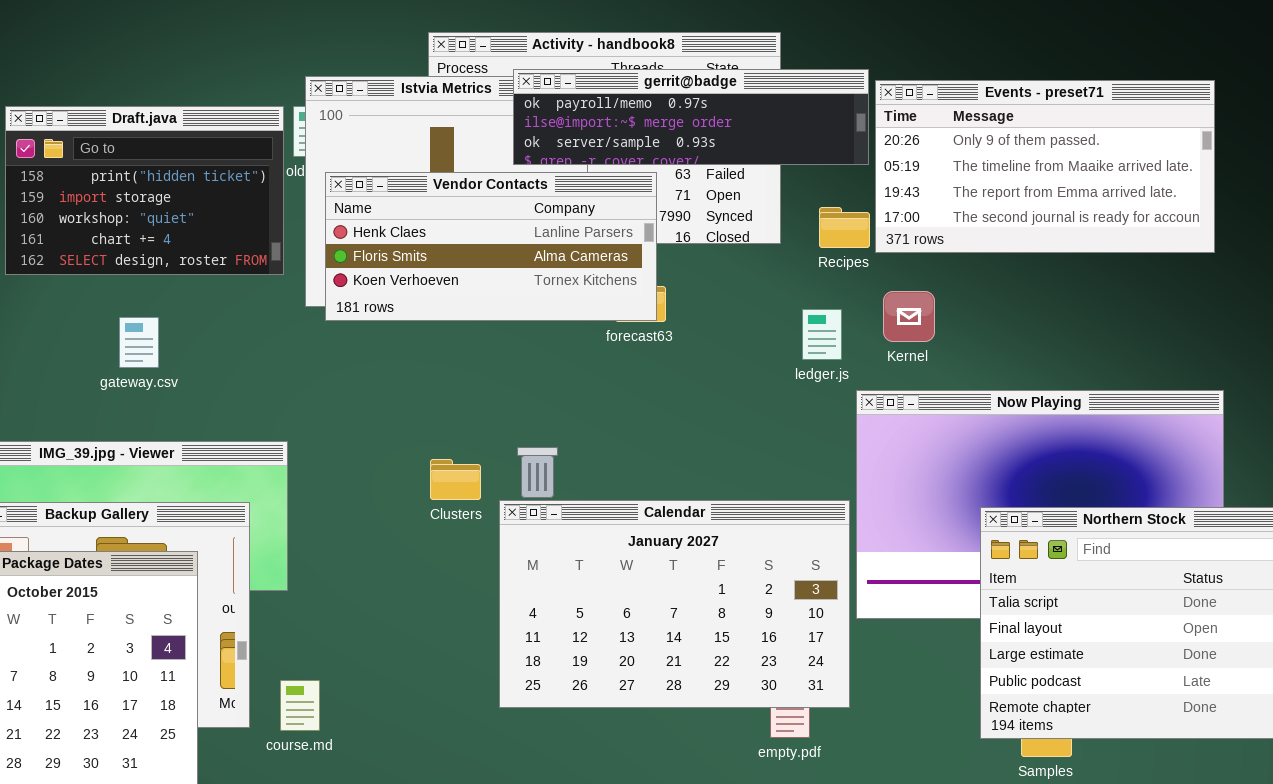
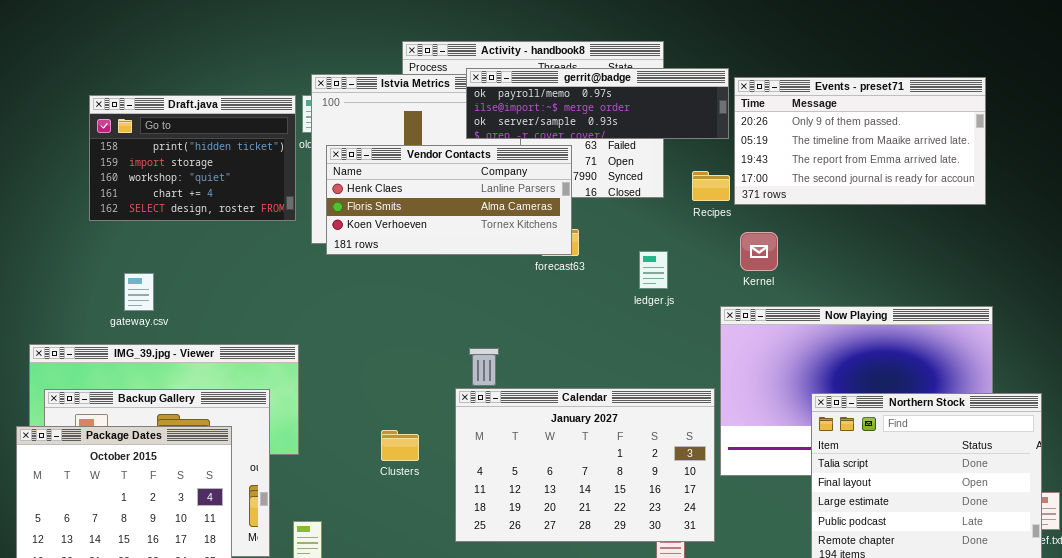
ledger.js: [802,309,842,360] -> [639,251,668,289], moved
gateway.csv: [119,317,159,368] -> [124,273,154,311], moved
Clusters: [430,459,481,500] -> [381,430,419,461], moved

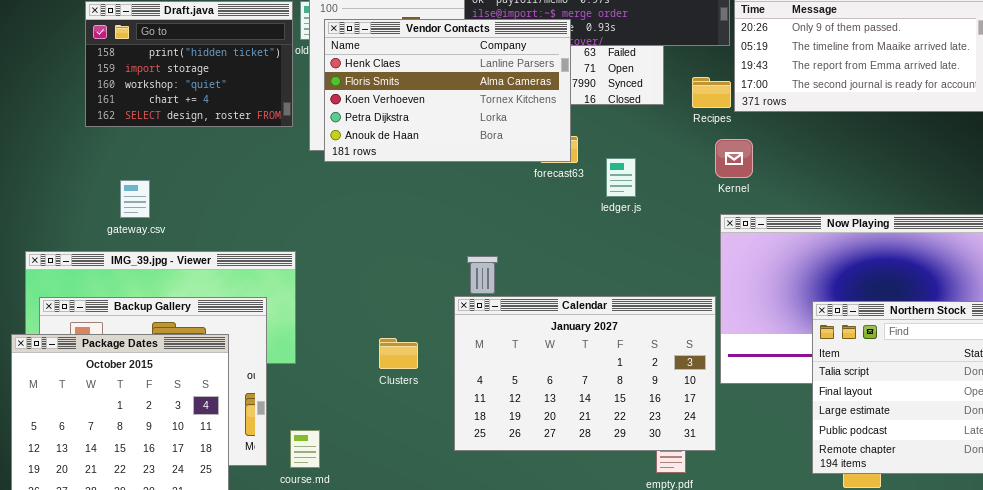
Vendor Contacts: [326,145,572,255] -> [324,19,571,162], resized
Kernel: [740,232,778,271] -> [715,139,753,178], moved
ledger.js: [639,251,668,289] -> [606,158,636,197], moved

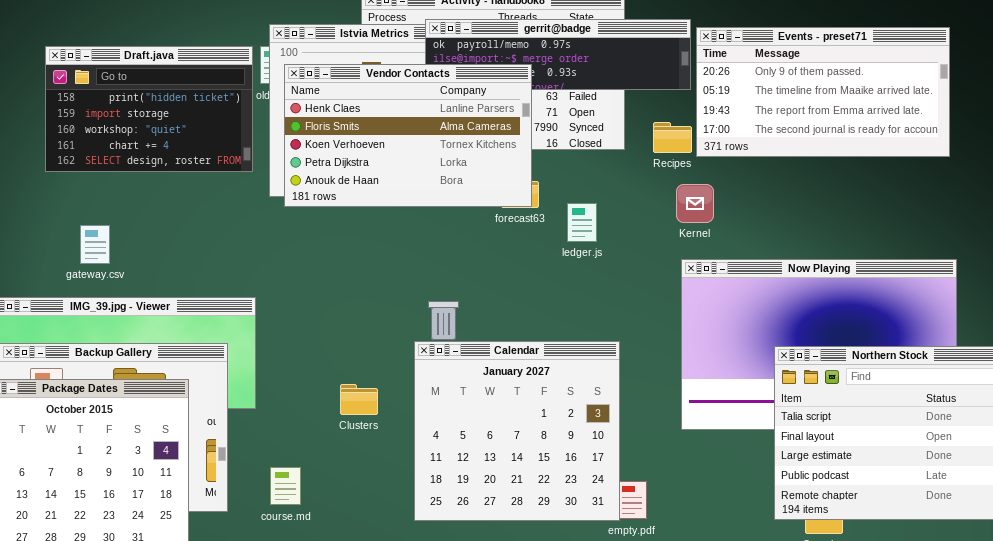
Calendar: [454,296,716,451] -> [414,341,620,521], resized
course.md: [290,430,320,468] -> [270,467,301,505], moved

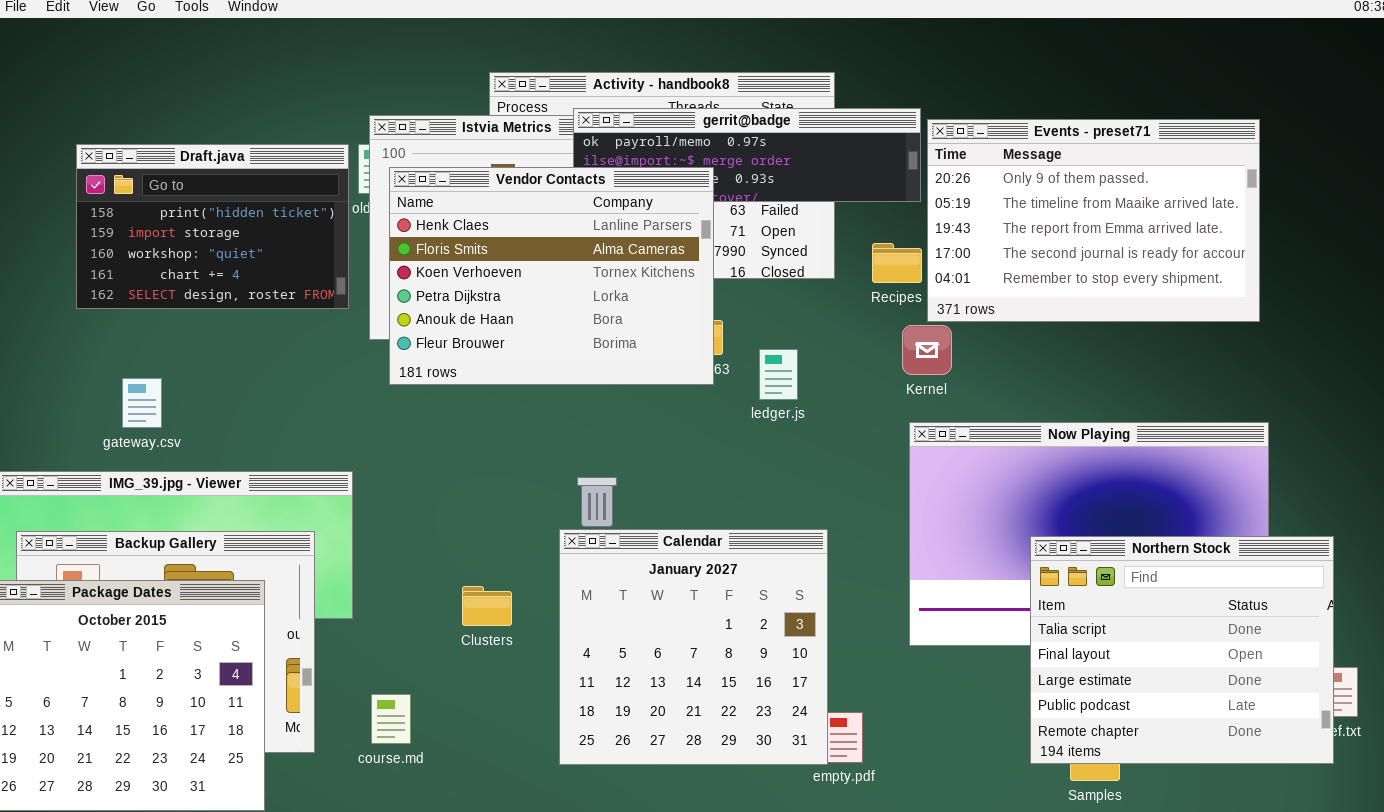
Events - preset71: [696,27,950,157] -> [927,119,1260,322], resized
Vendor Contacts: [284,64,532,207] -> [389,167,714,385], resized

